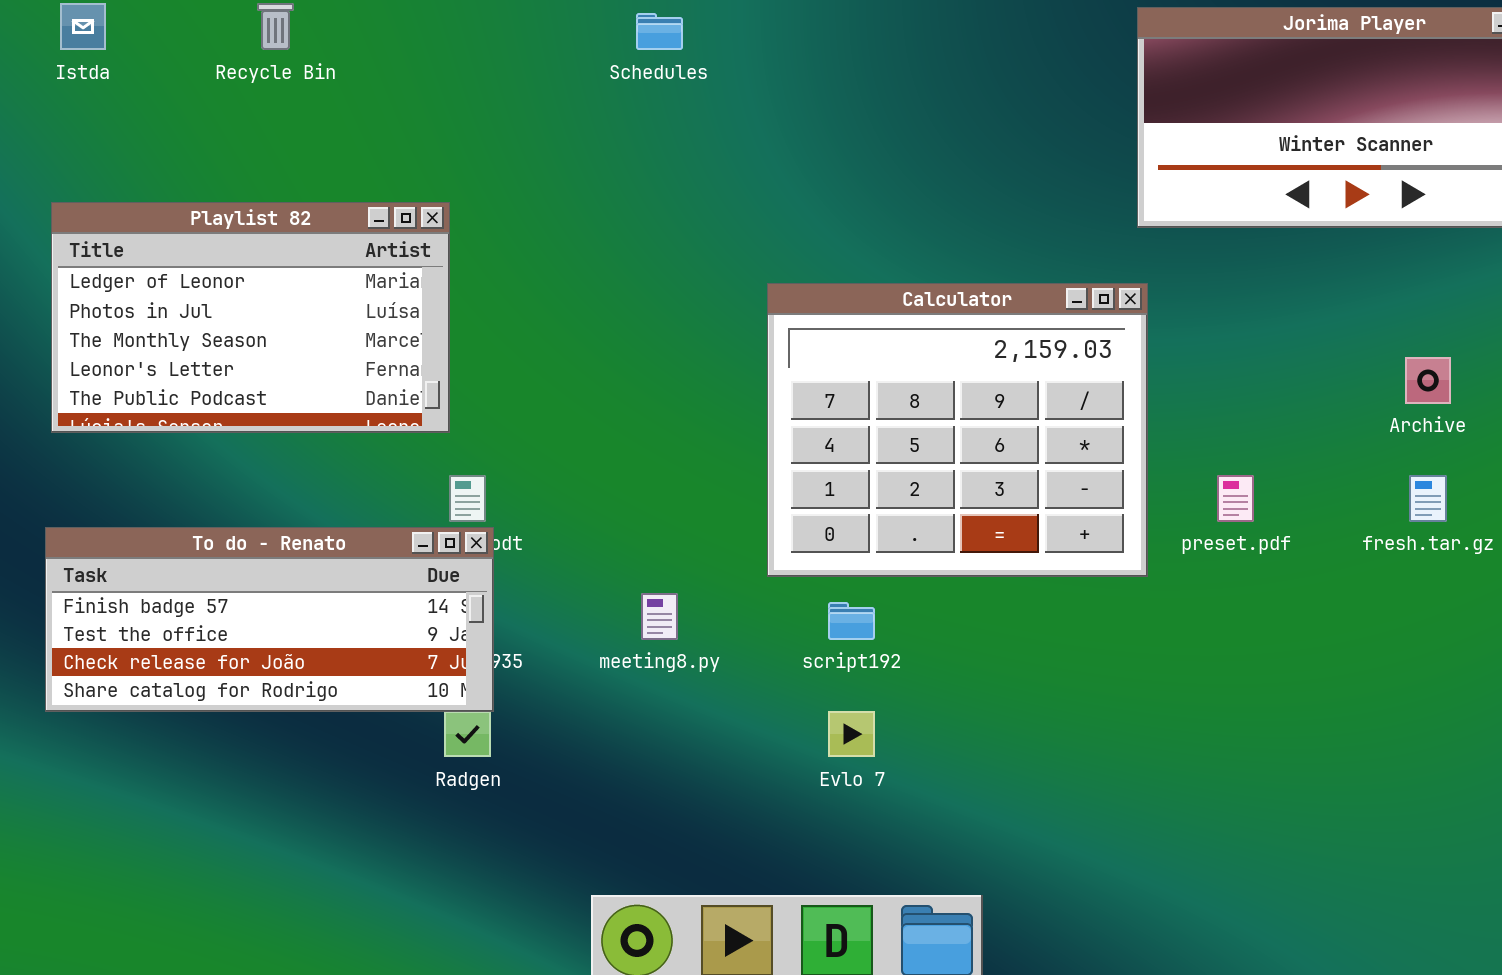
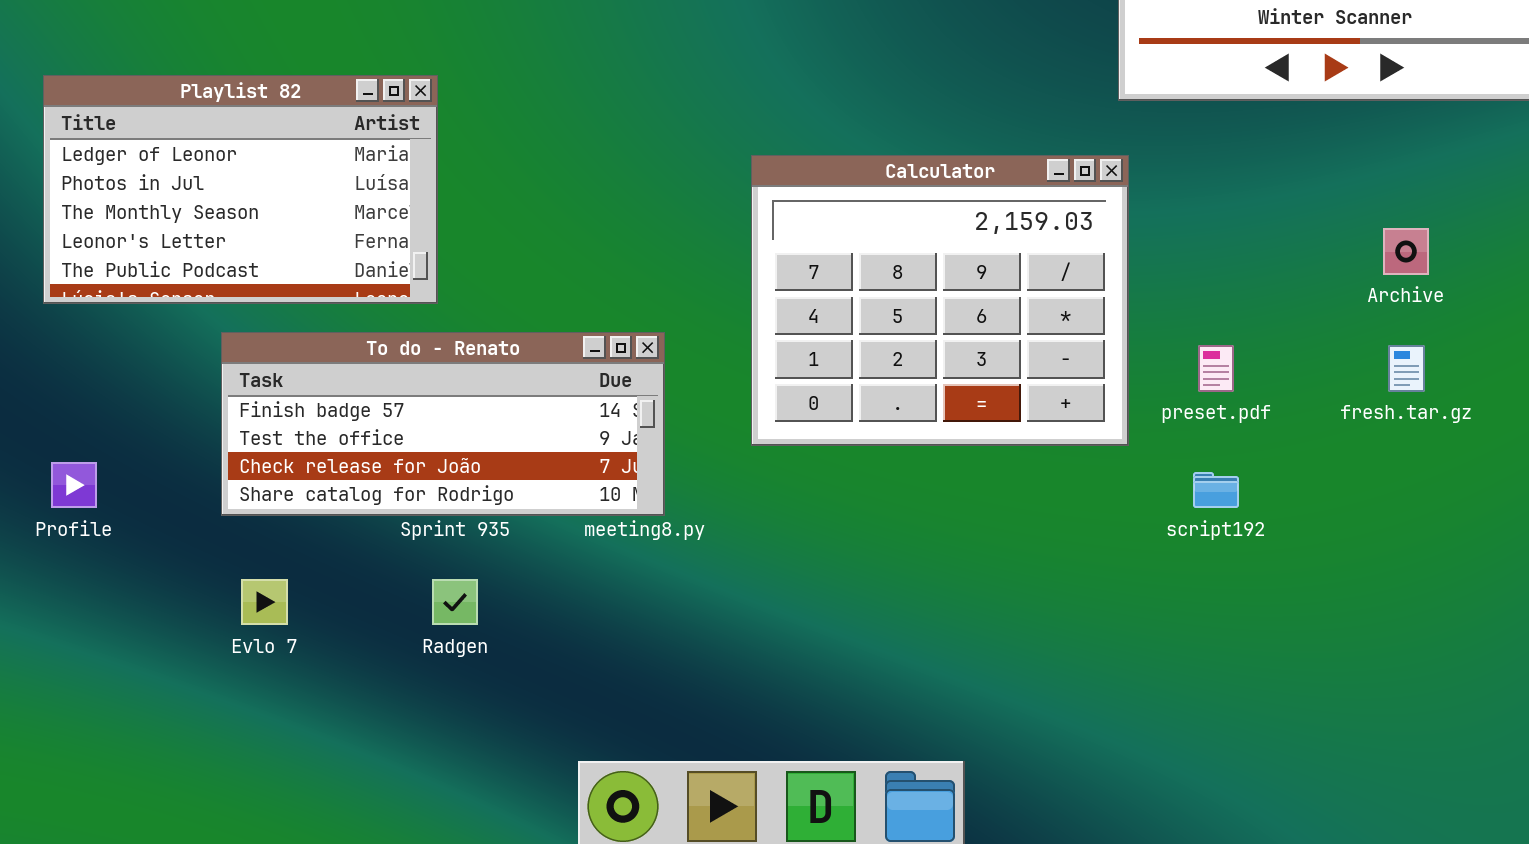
To do - Renato: [45,527,494,712] -> [221,332,665,516], moved
script192: [828,602,875,640] -> [1193,472,1239,508], moved
Evlo 7: [828,711,875,757] -> [241,579,288,625], moved

